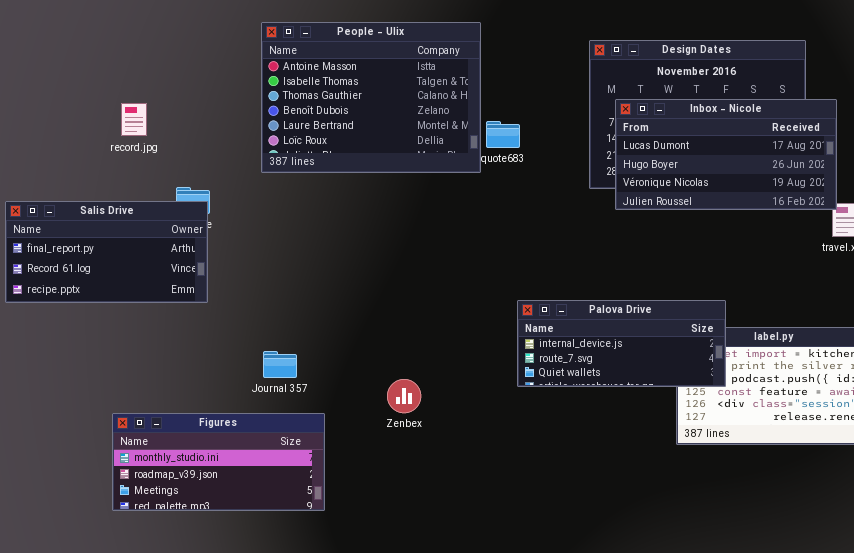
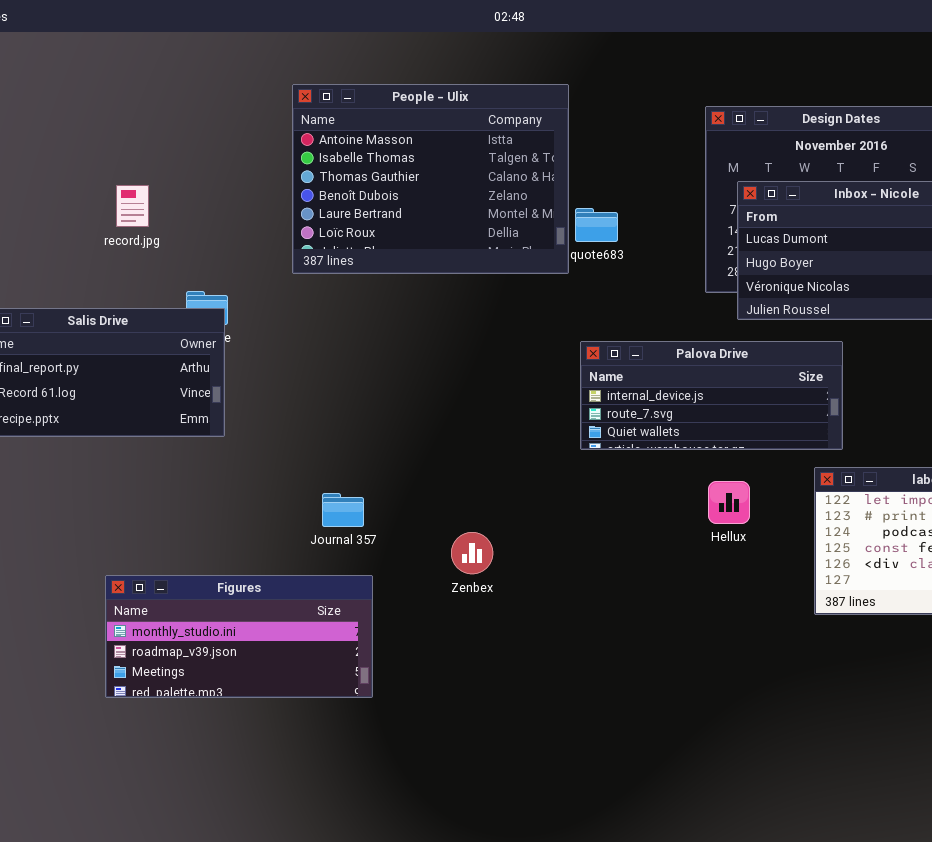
Palova Drive: [517,300,726,387] -> [580,341,843,450], moved
Journal 357: [263,351,297,378] -> [322,493,364,527], moved

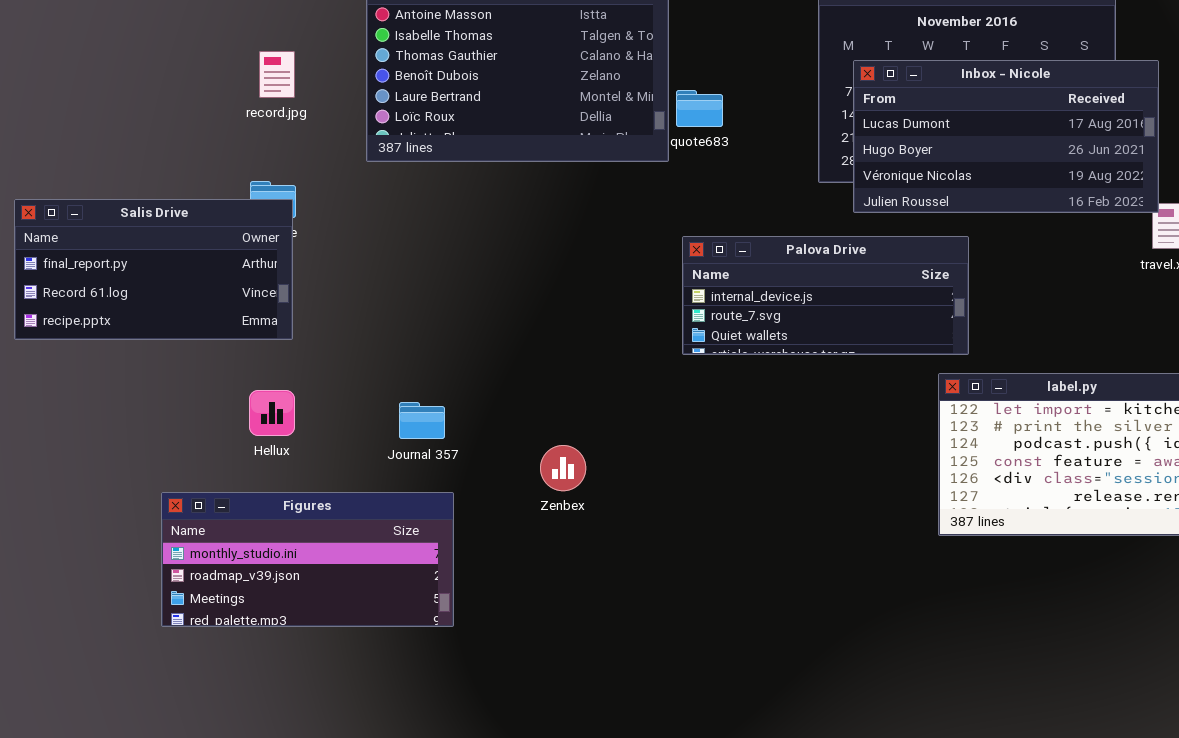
record.jpg: [116,185,149,227] -> [259,51,295,98], moved
Hellux: [708,481,750,524] -> [249,390,295,436], moved

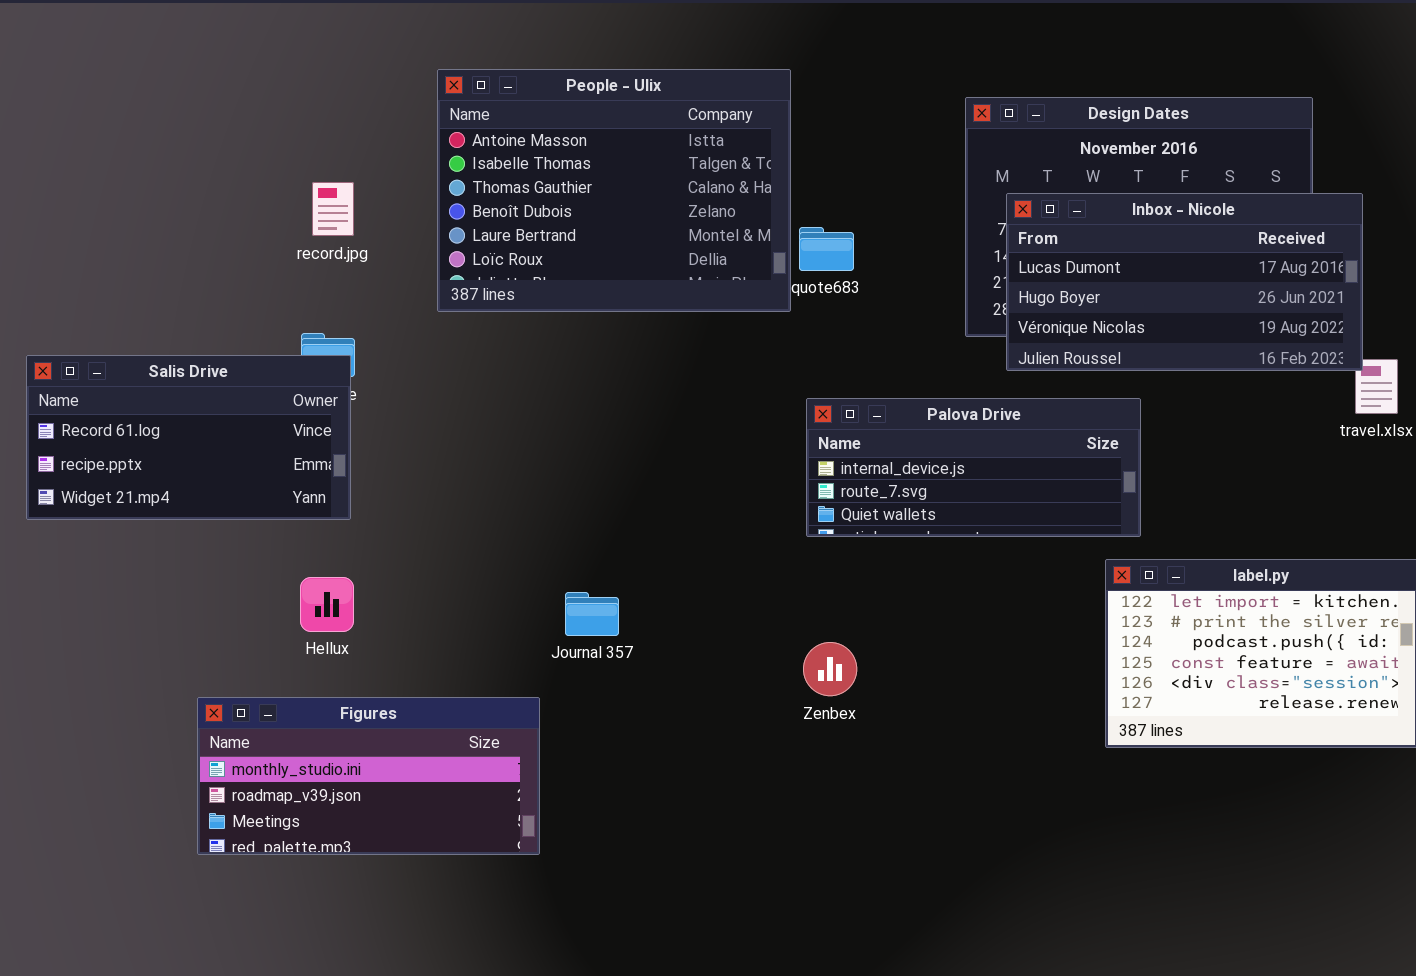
Salis Drive: [14,199,293,340] -> [26,355,351,520], scrolled down 1 row
Journal 357: [399,402,445,439] -> [565,592,619,636], moved
Zenbex: [540,445,586,491] -> [803,642,857,696], moved

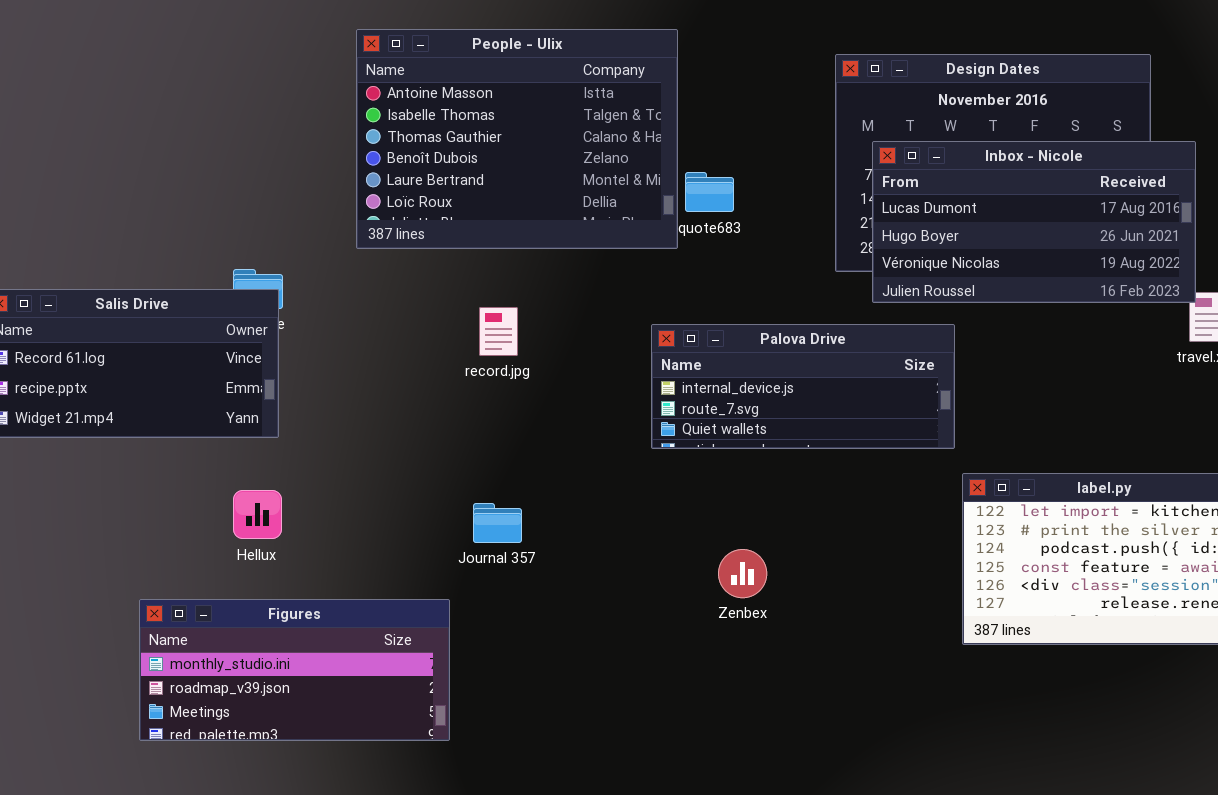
record.jpg: [312,182,354,236] -> [479,307,518,356], moved
Palova Drive: [806,398,1141,537] -> [651,324,955,449], moved
Zenbex: [803,642,857,696] -> [718,549,767,598], moved

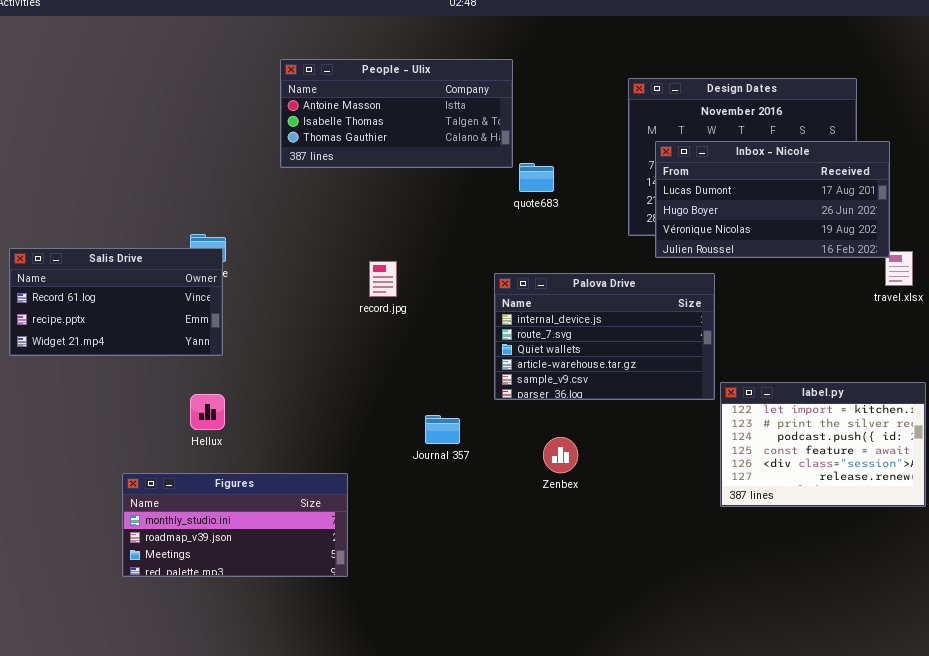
People - Ulix: [356,29,678,249] -> [280,59,513,168], resized
Palova Drive: [651,324,955,449] -> [494,273,715,400], resized
Journal 357: [473,503,522,543] -> [425,415,460,444], moved

